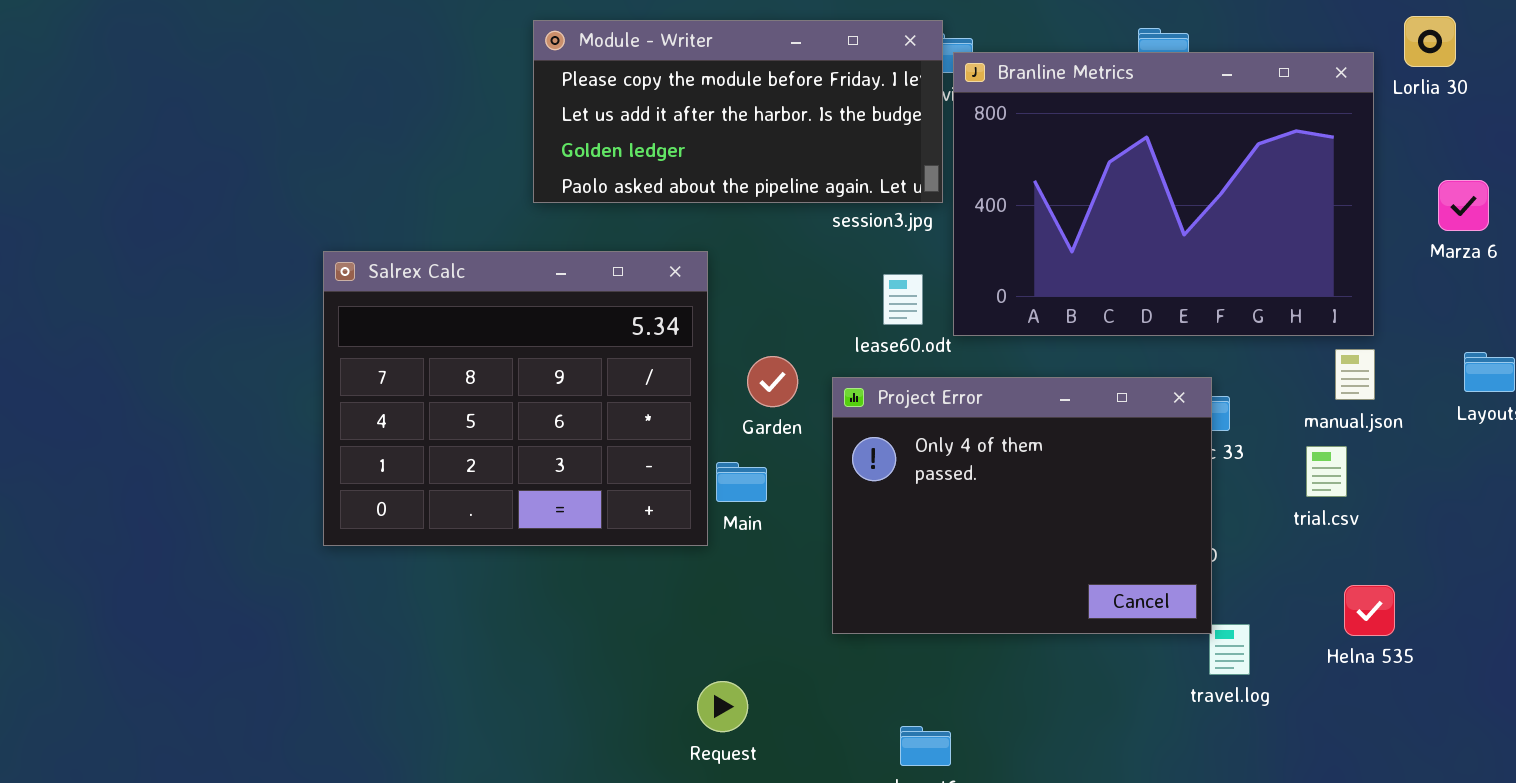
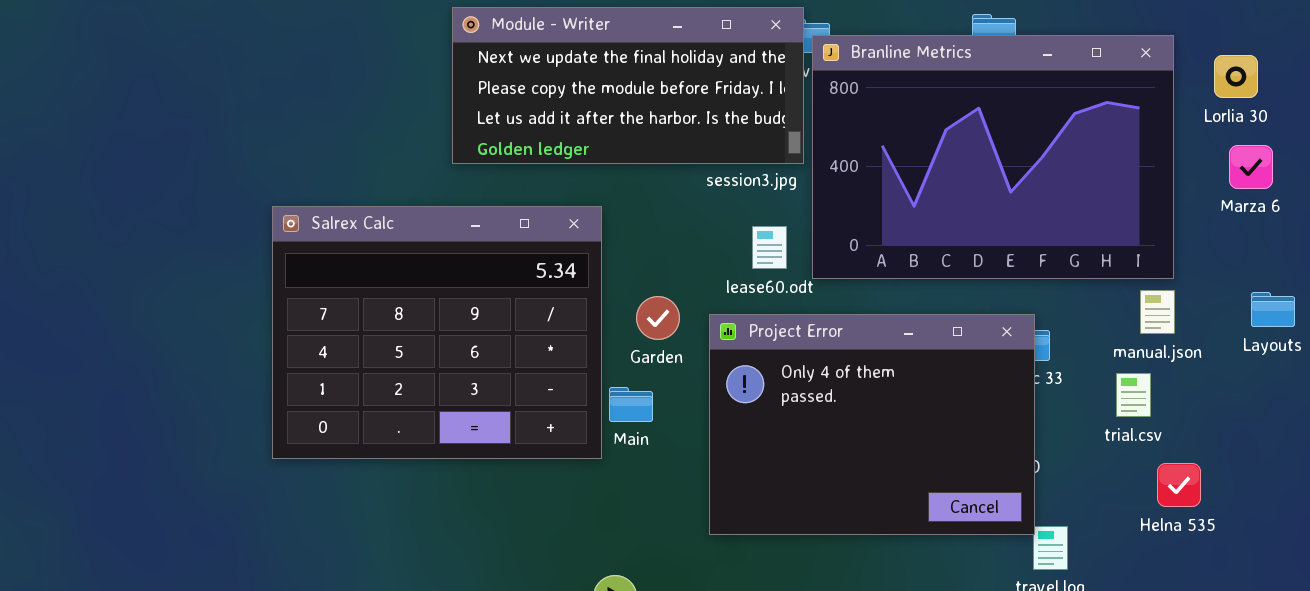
Lorlia 30: [1404,16,1456,67] -> [1214,55,1258,98], moved
Module - Writer: [533,20,943,203] -> [452,7,804,164], scrolled up 1 row
Helna 535: [1344,585,1395,636] -> [1157,463,1201,507], moved

